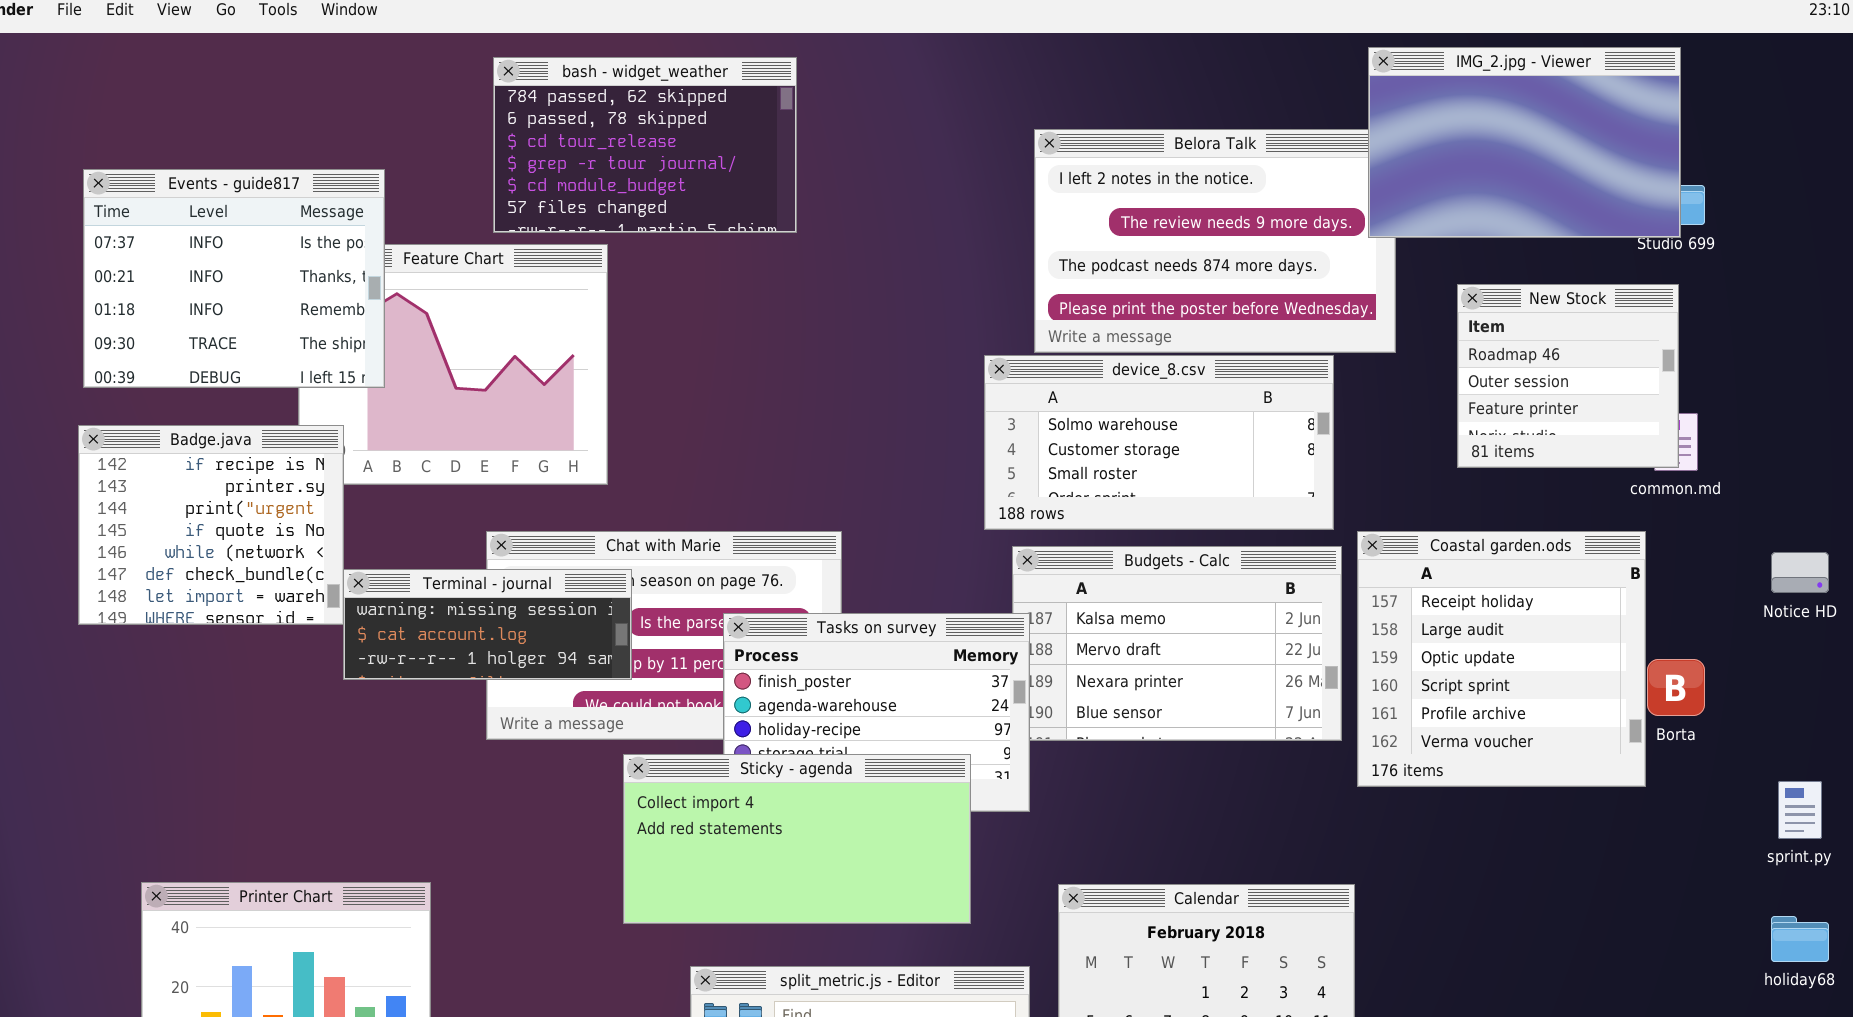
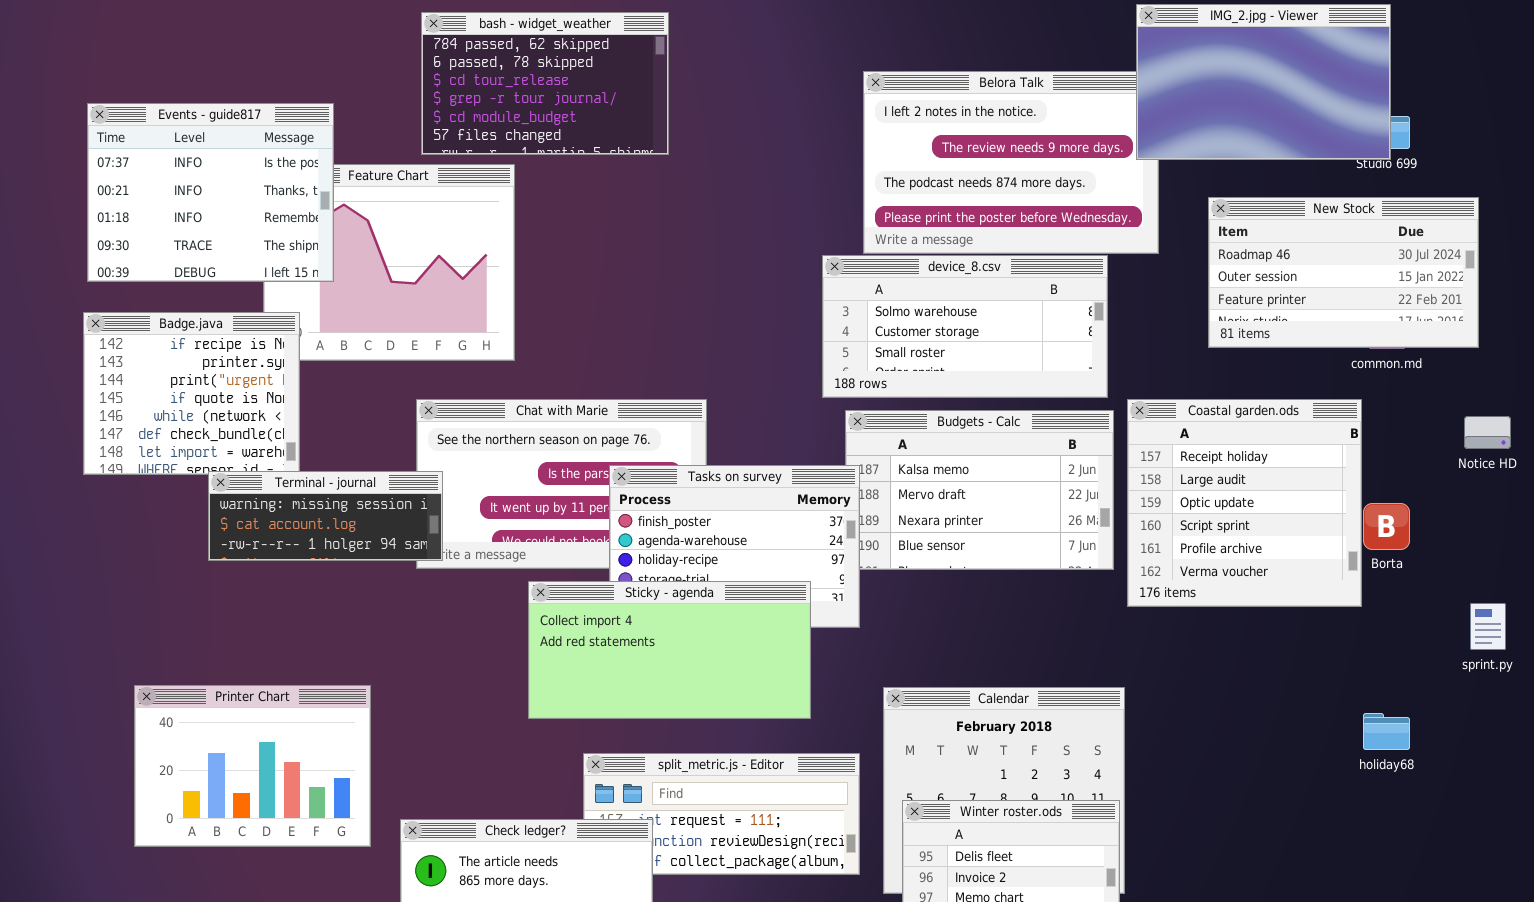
New Stock: [1457,284,1679,468] -> [1208,197,1479,348], resized
Terminal - journal: [343,569,632,680] -> [208,471,443,561], moved
holiday68: [1771,916,1829,962] -> [1363,713,1410,750], moved

